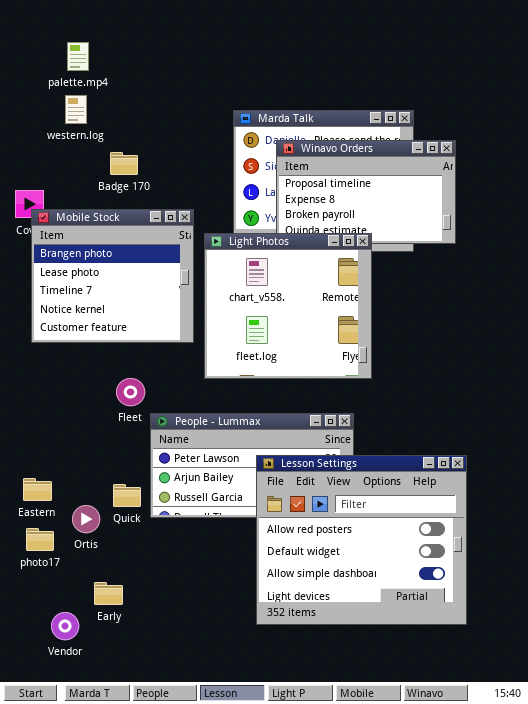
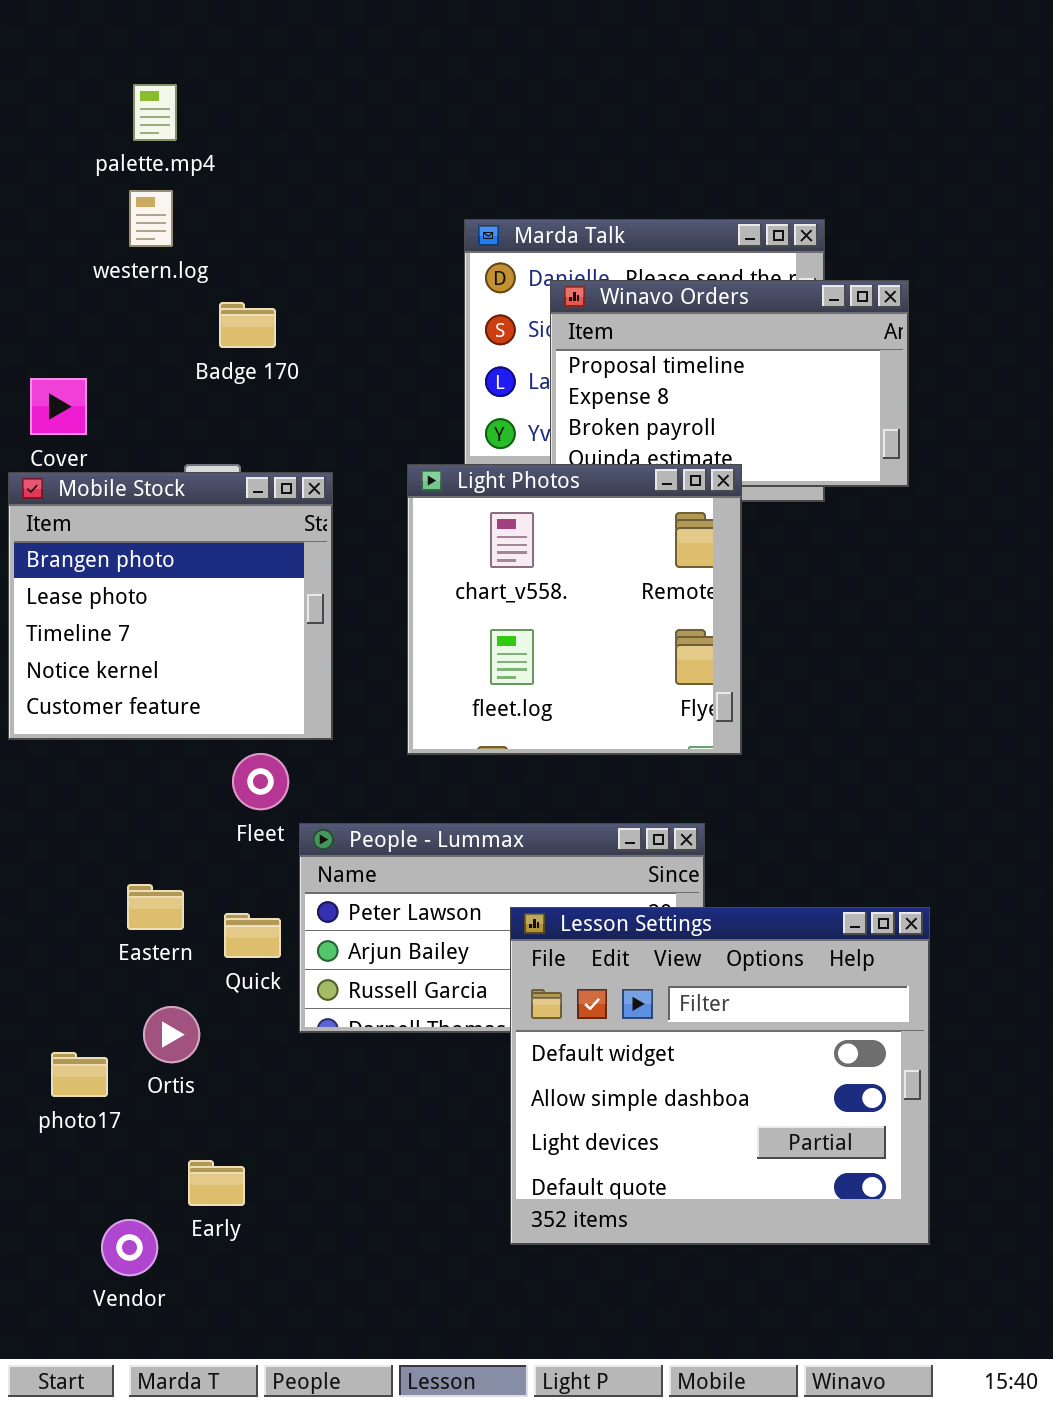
Mobile Stock: [31,209,194,343] -> [8,472,333,740], moved
Lesson Settings: [256,455,467,625] -> [510,907,930,1245], scrolled down 1 row
Eastern: [23,478,52,501] -> [127,884,184,930], moved
Quick: [113,484,141,507] -> [224,913,281,958], moved

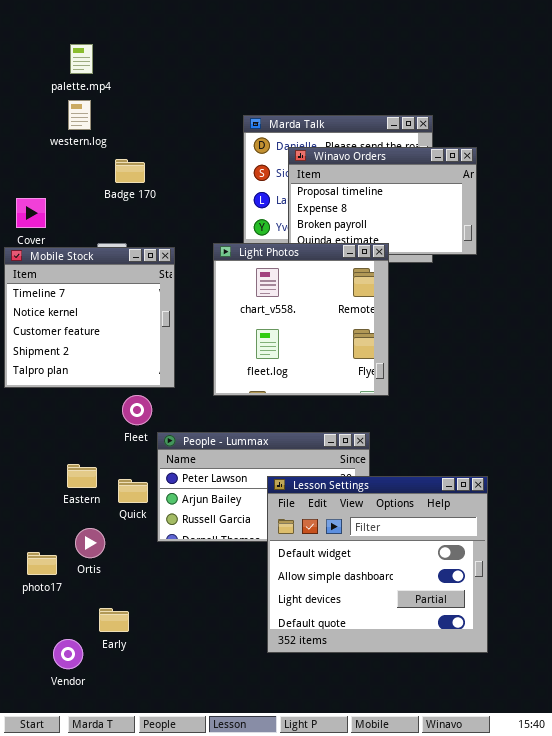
Mobile Stock: [8,472,333,740] -> [4,247,175,388], scrolled down 2 rows

